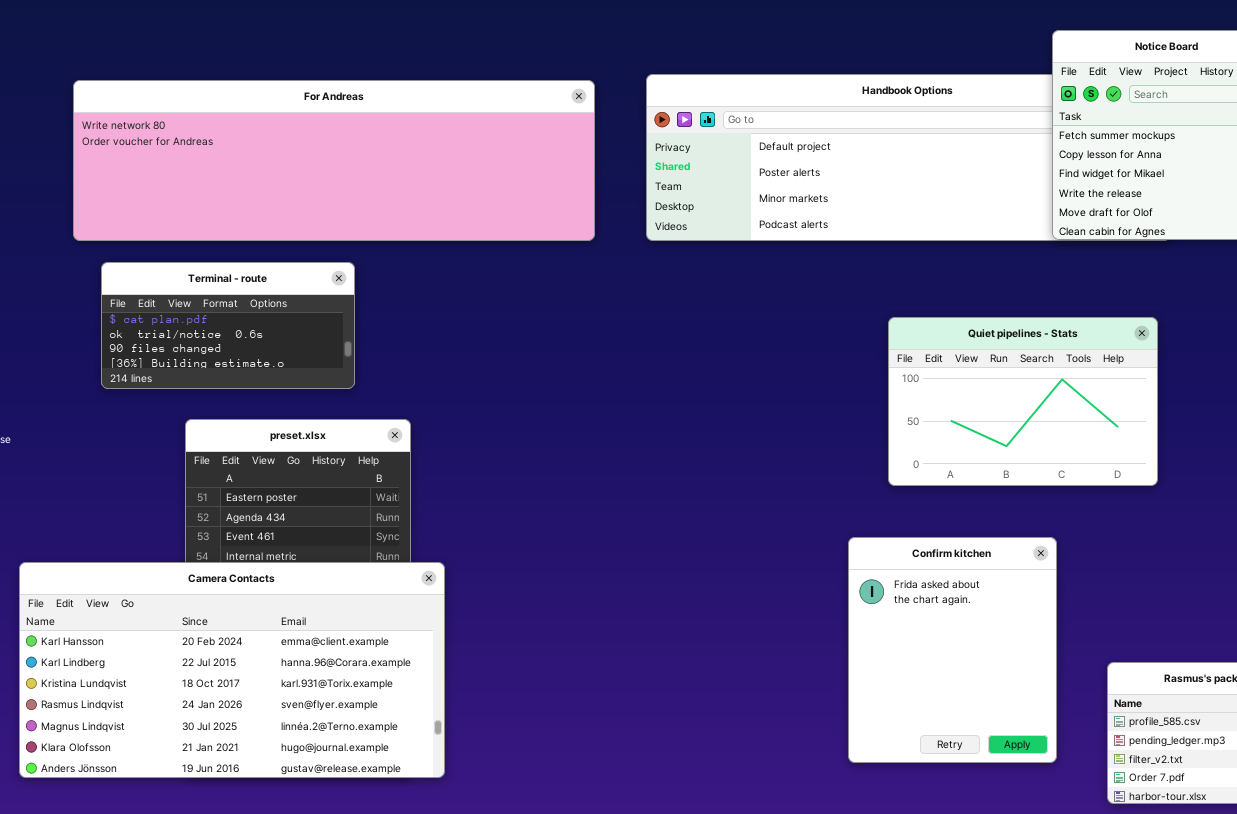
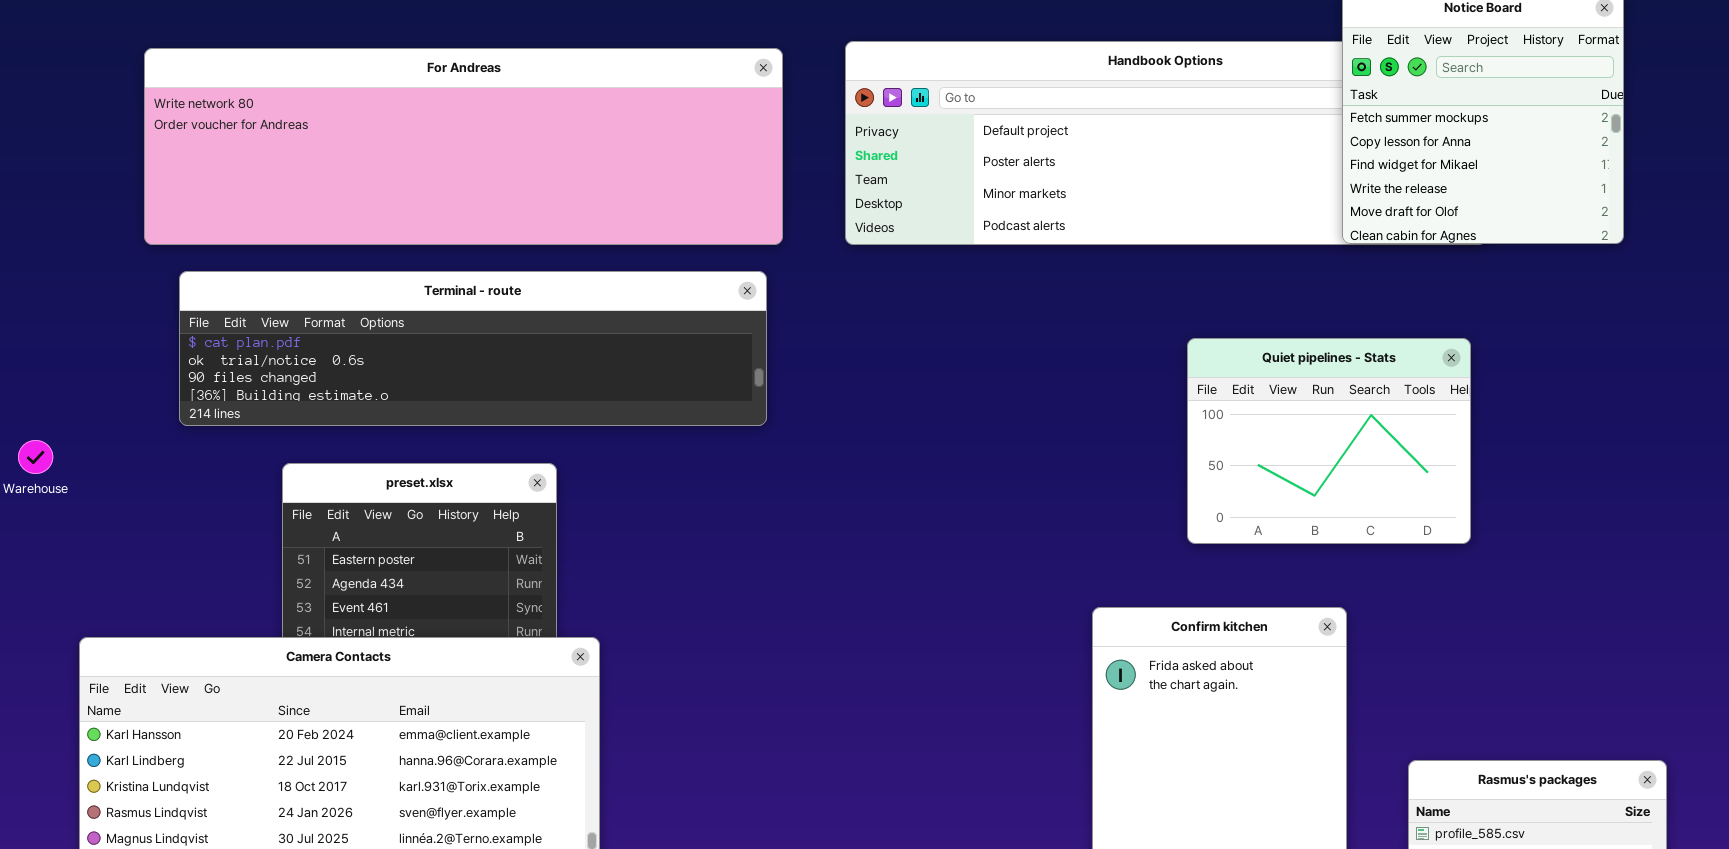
Terminal - route: [101,262,355,389] -> [179,271,767,426], resized
Quiet pipelines - Stats: [888,317,1158,486] -> [1187,338,1471,544], resized

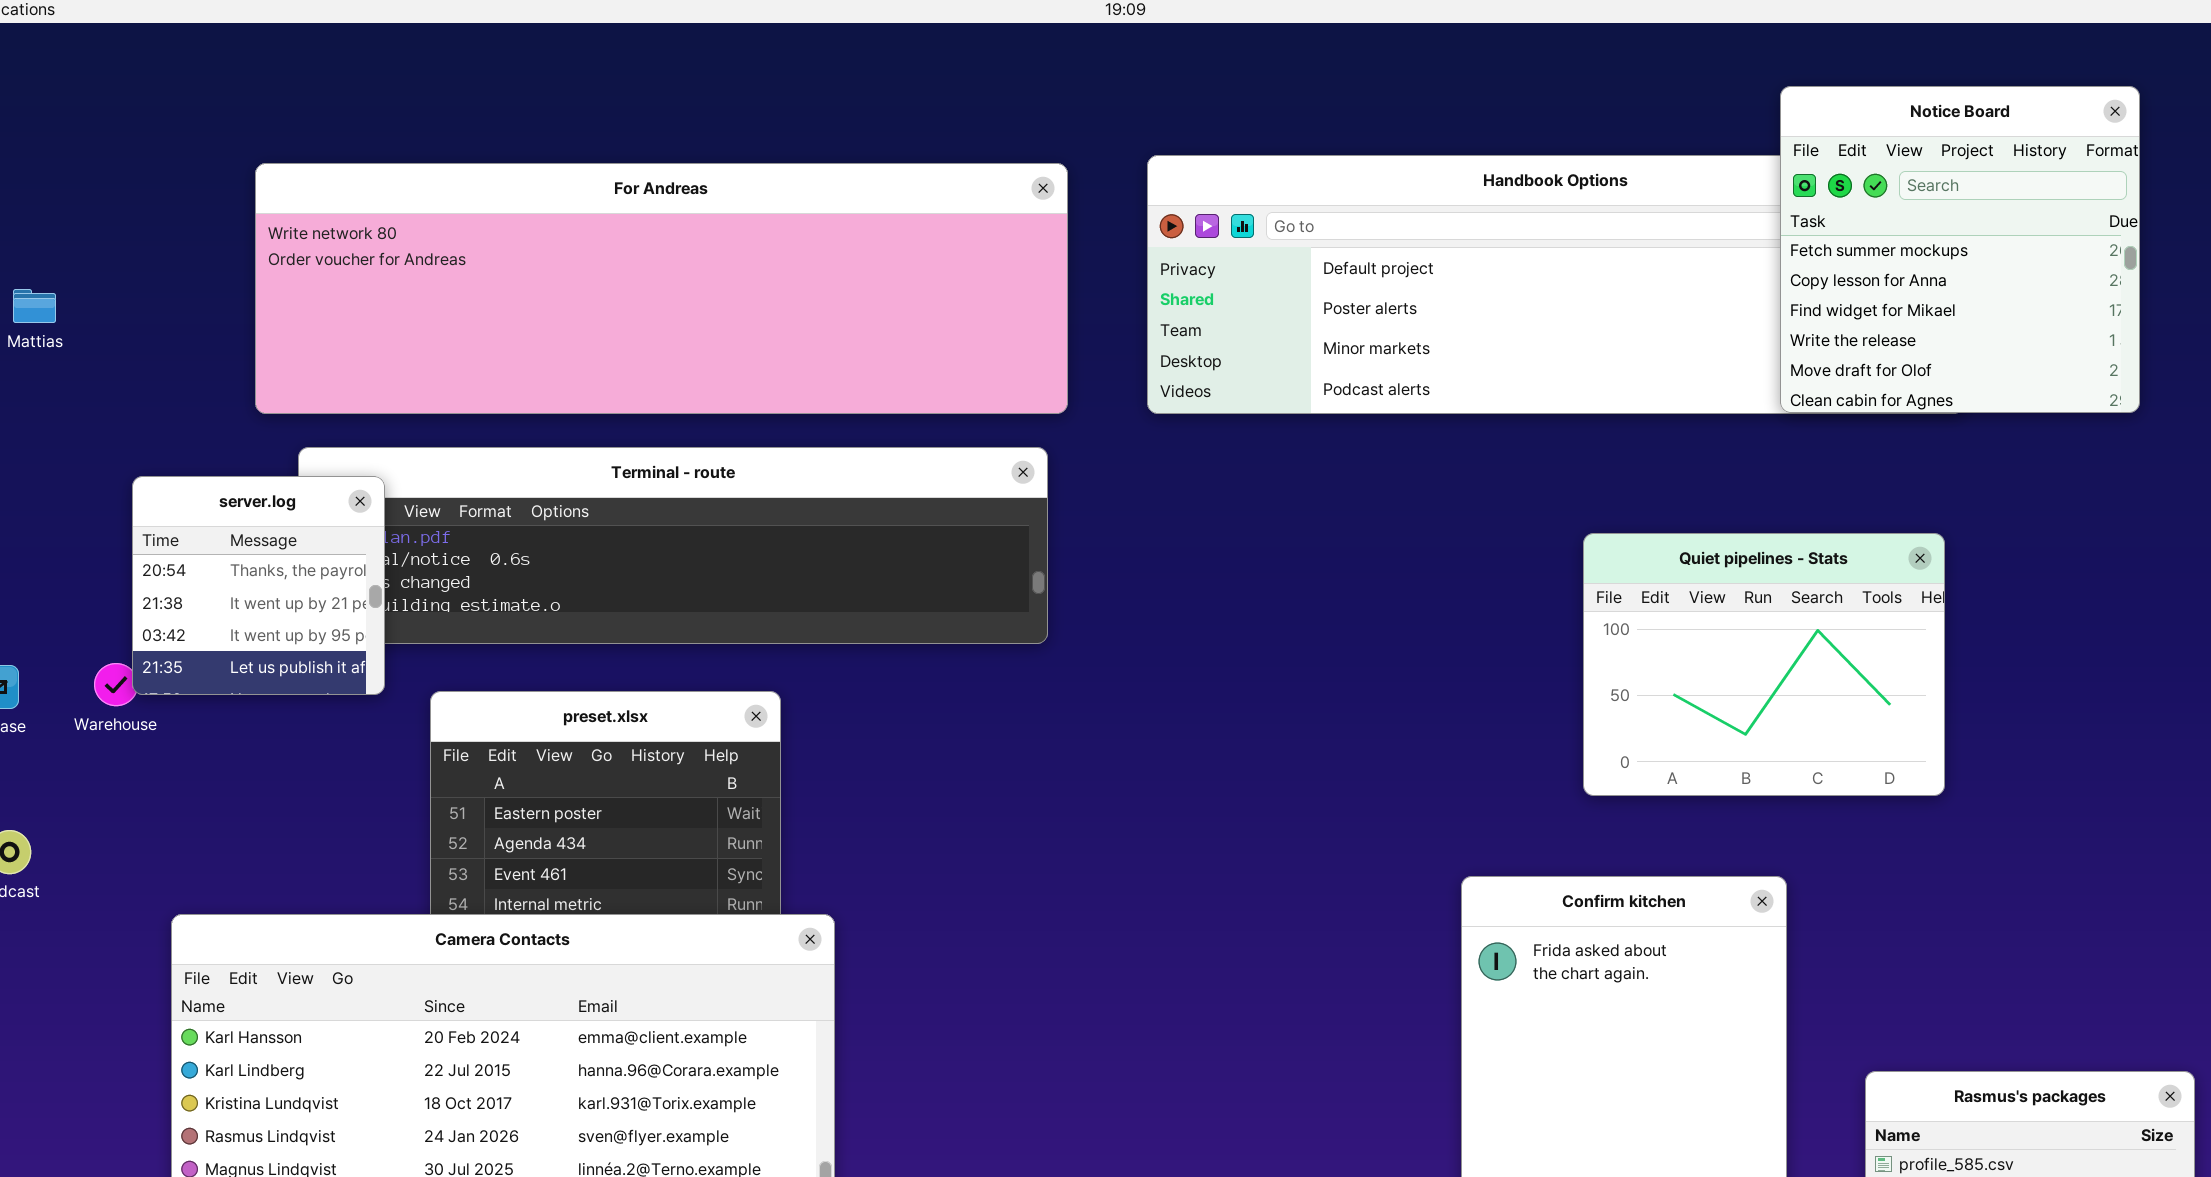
server.log: none -> [132,476,385,695], opened

